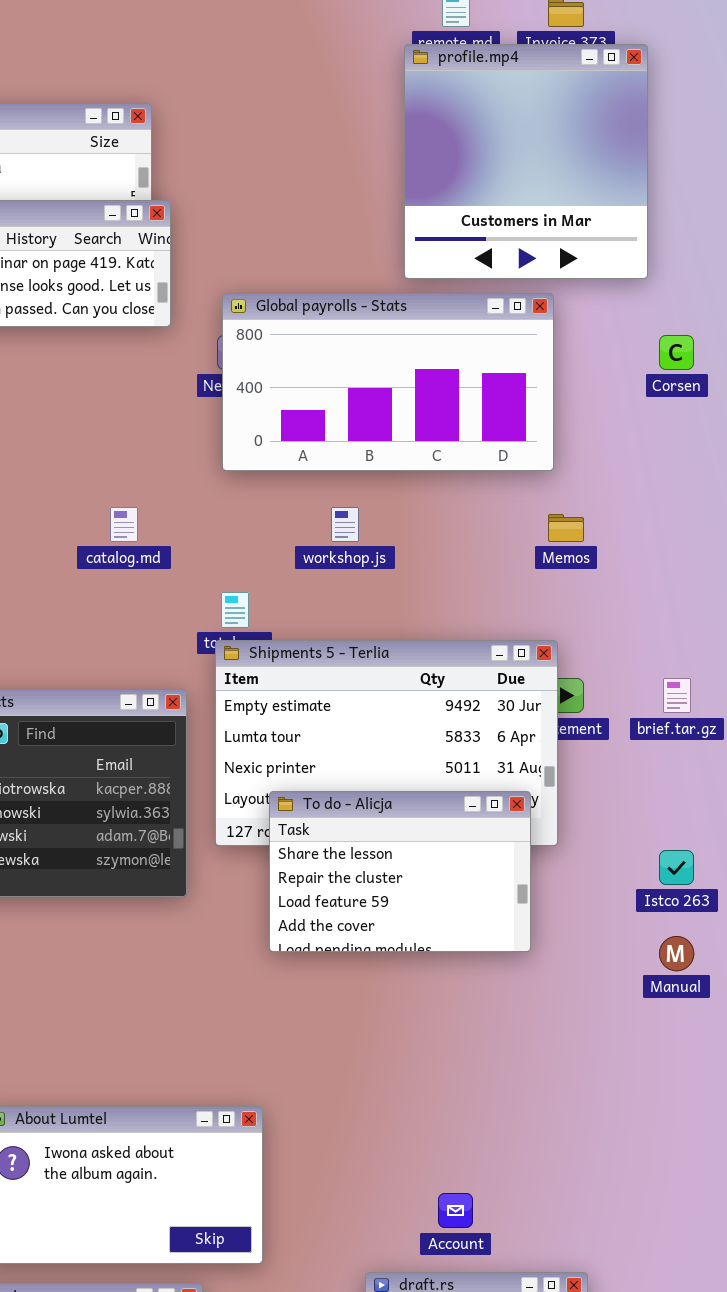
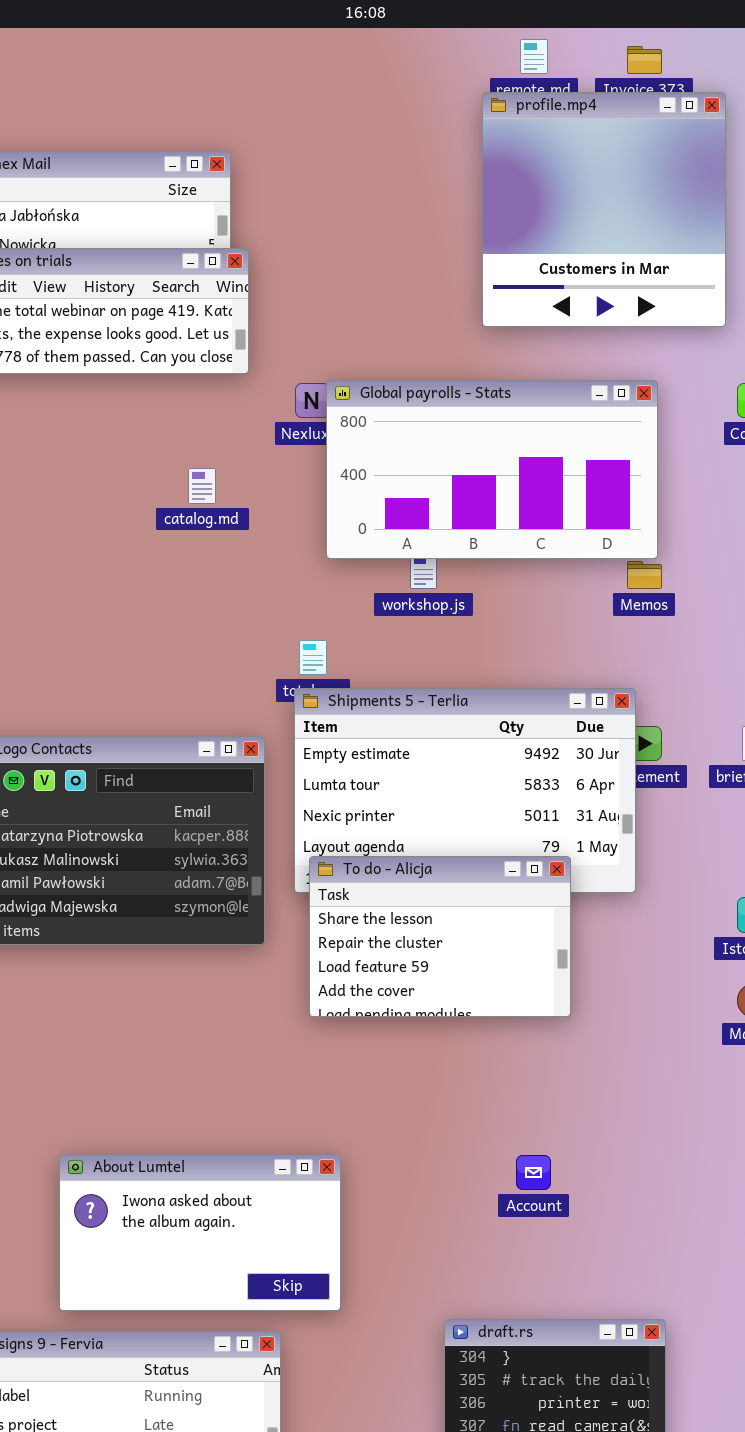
Global payrolls - Stats: [222,293,554,471] -> [326,380,658,559], moved
catalog.md: [110,507,138,542] -> [188,468,216,504], moved
To do - Alicja: [269,791,531,952] -> [309,856,571,1017], moved
Account: [438,1193,473,1228] -> [516,1155,551,1190], moved

